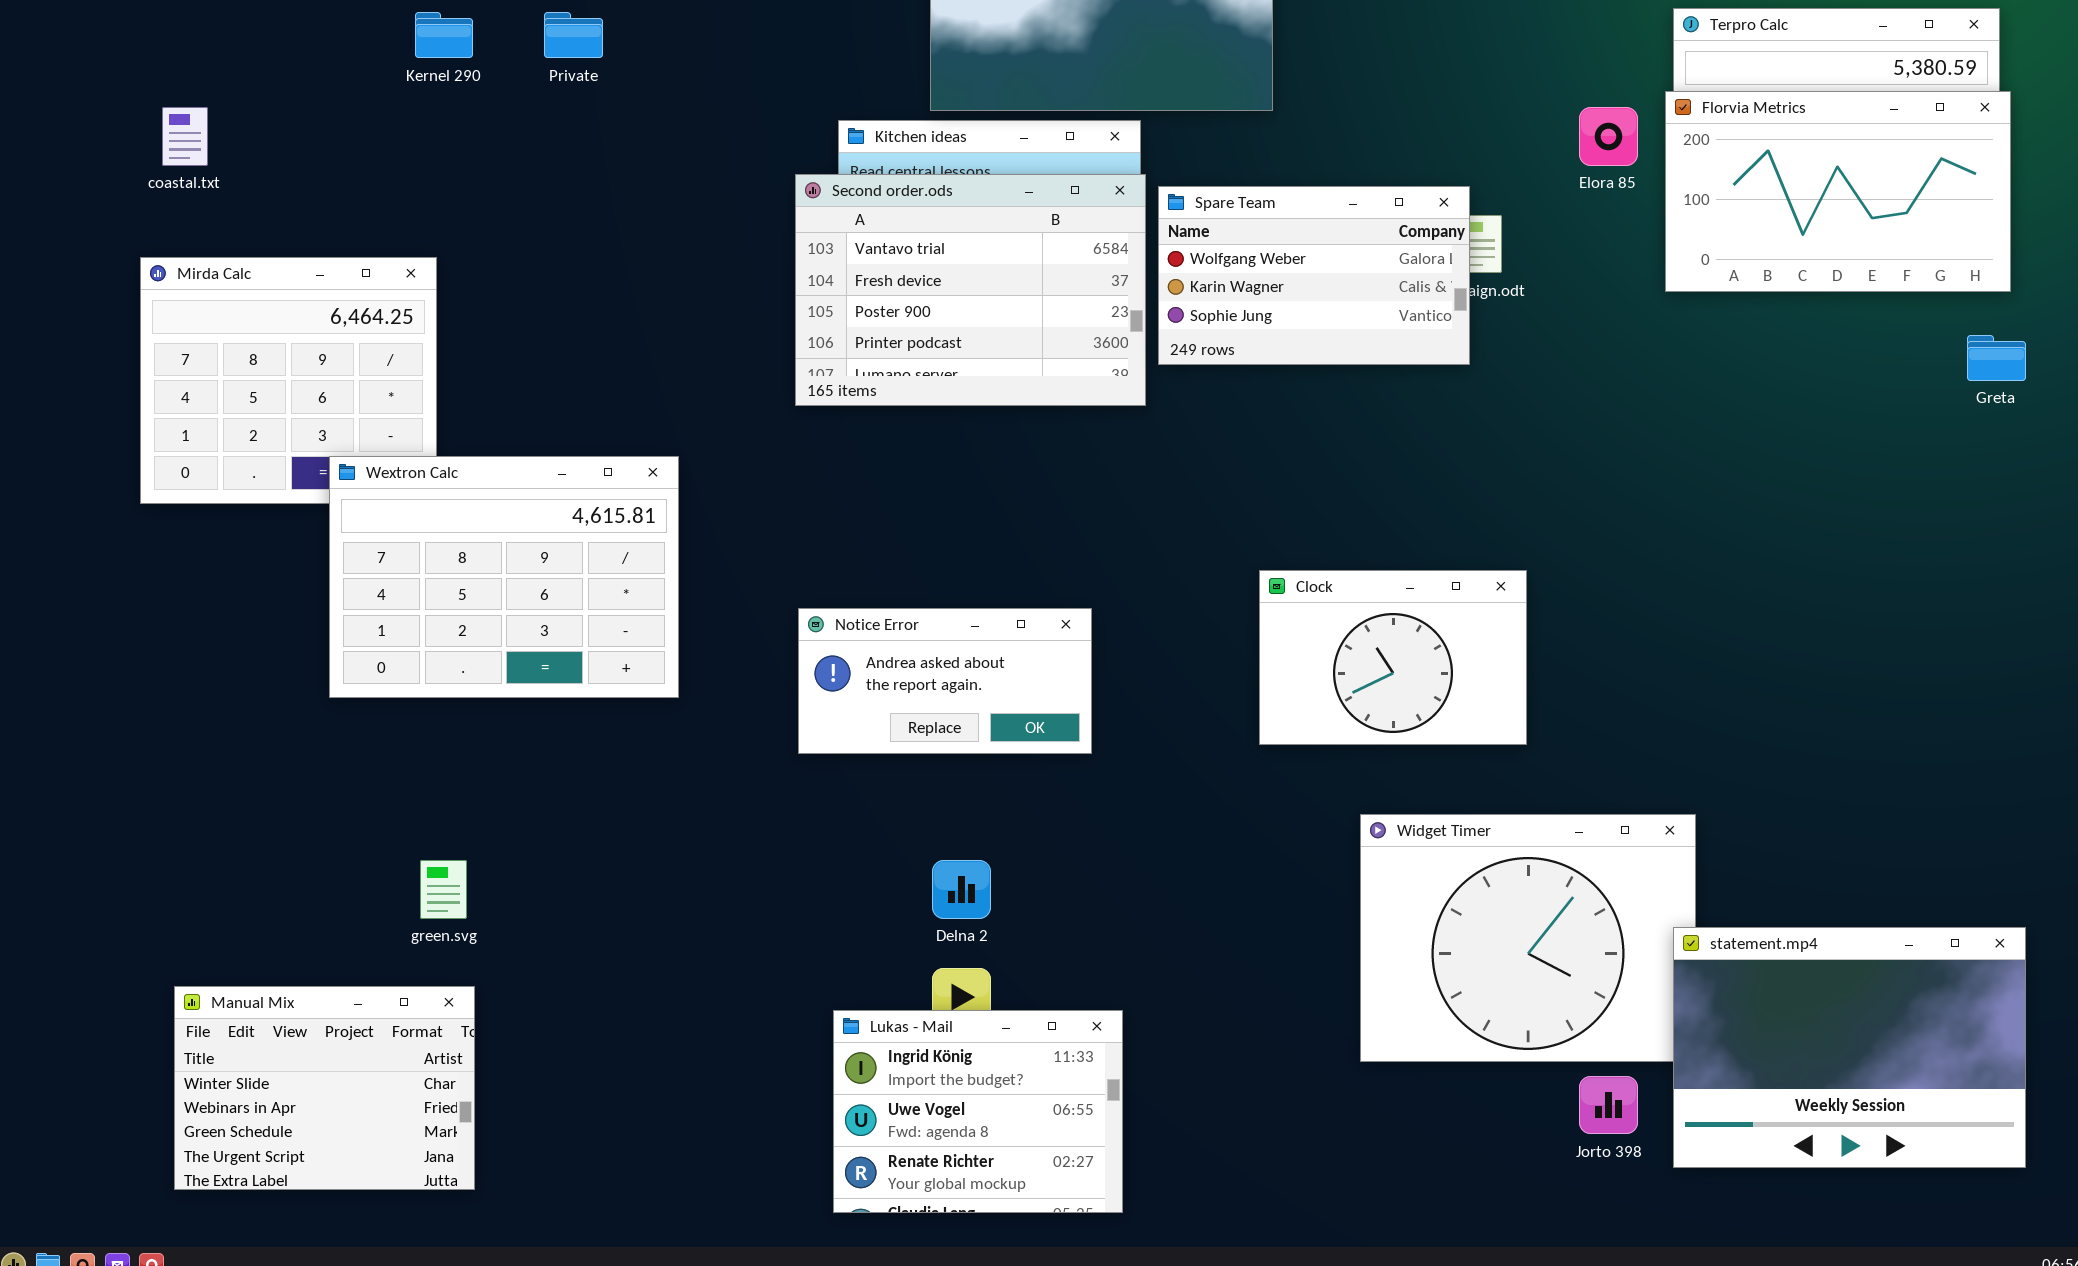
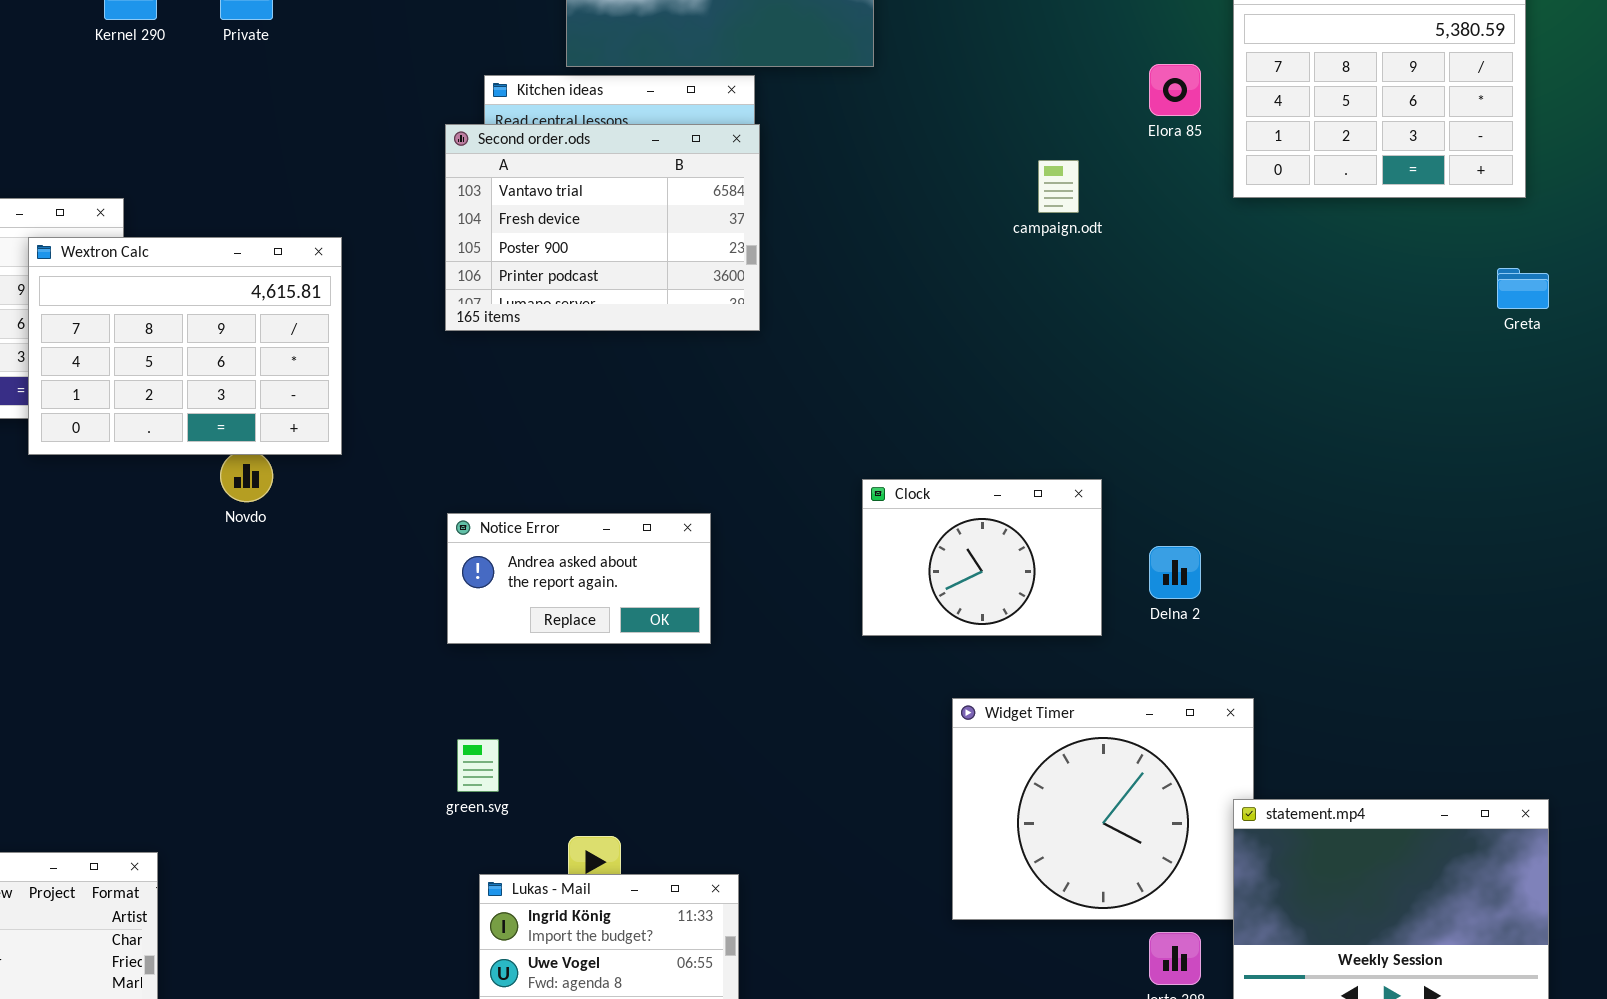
Florvia Metrics: [1665,91,2011,292] -> none, closed
Spare Team: [1158,186,1470,365] -> none, closed
Wextron Calc: [329,456,679,698] -> [28,237,342,455], moved
green.svg: [420,860,467,919] -> [457,739,499,792], moved
Delna 2: [932,860,991,919] -> [1149,546,1201,599], moved

